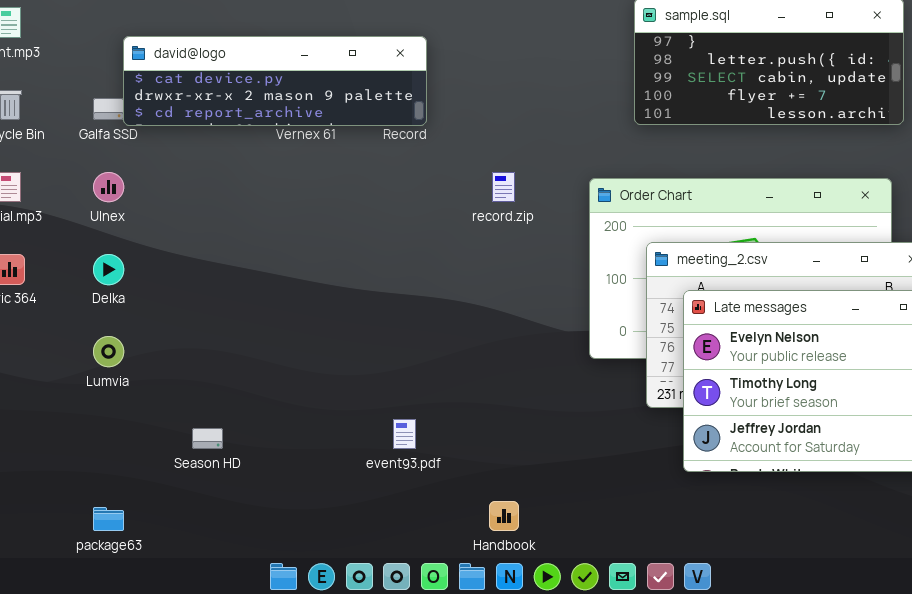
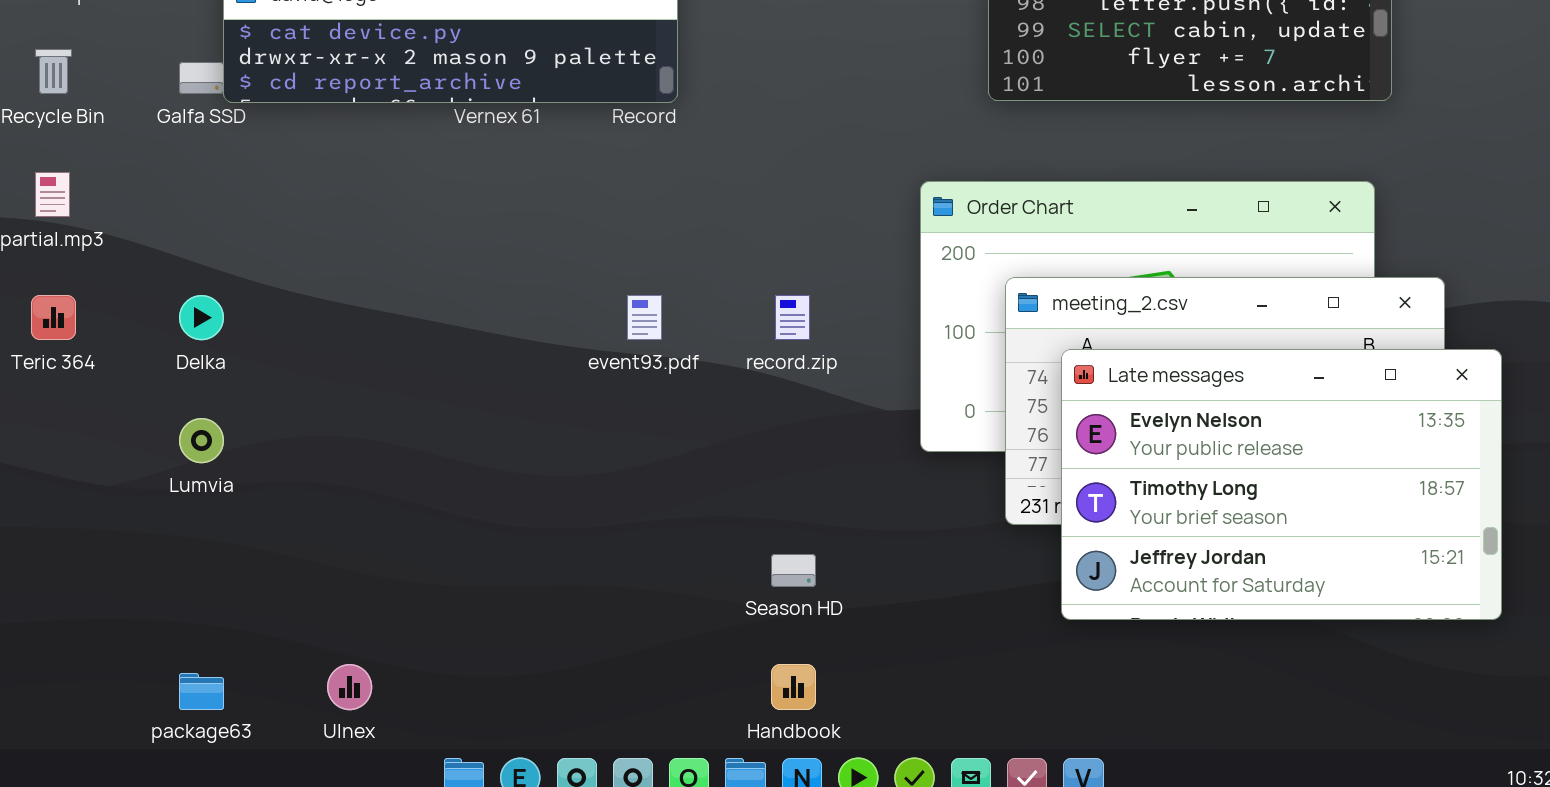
Ulnex: [93,172,124,202] -> [327,664,372,710], moved
record.zip: [492,172,515,202] -> [775,295,810,340], moved
event93.pdf: [393,419,416,449] -> [627,295,662,340], moved
Season HD: [192,428,223,449] -> [771,554,816,587], moved

